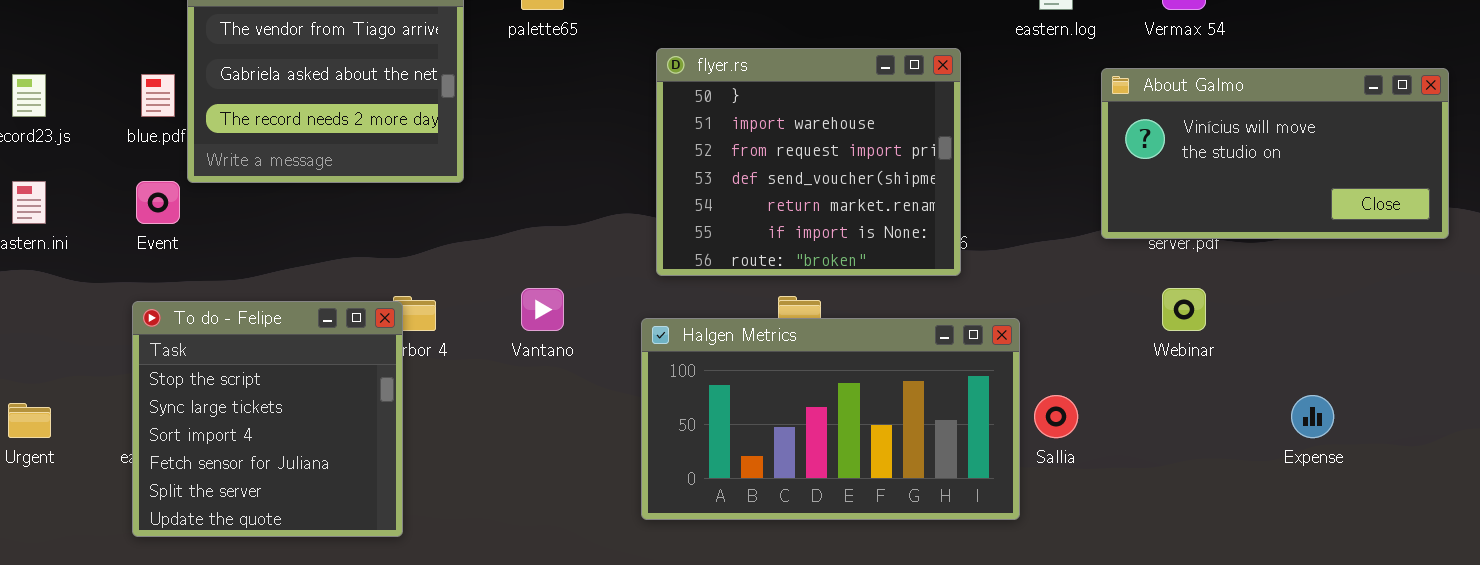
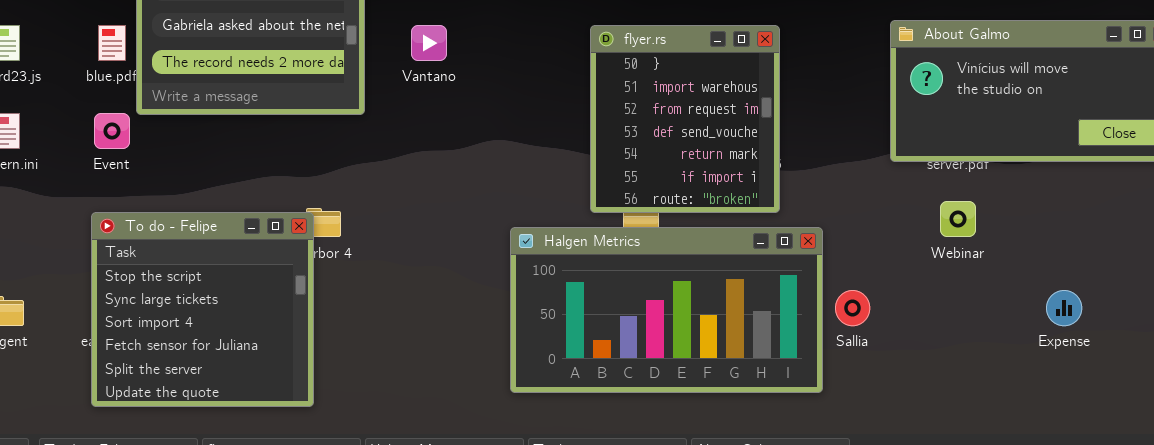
flyer.rs: [656,48,961,276] -> [590,25,780,213], moved, resized
Vantano: [521,288,564,331] -> [411,25,447,61], moved

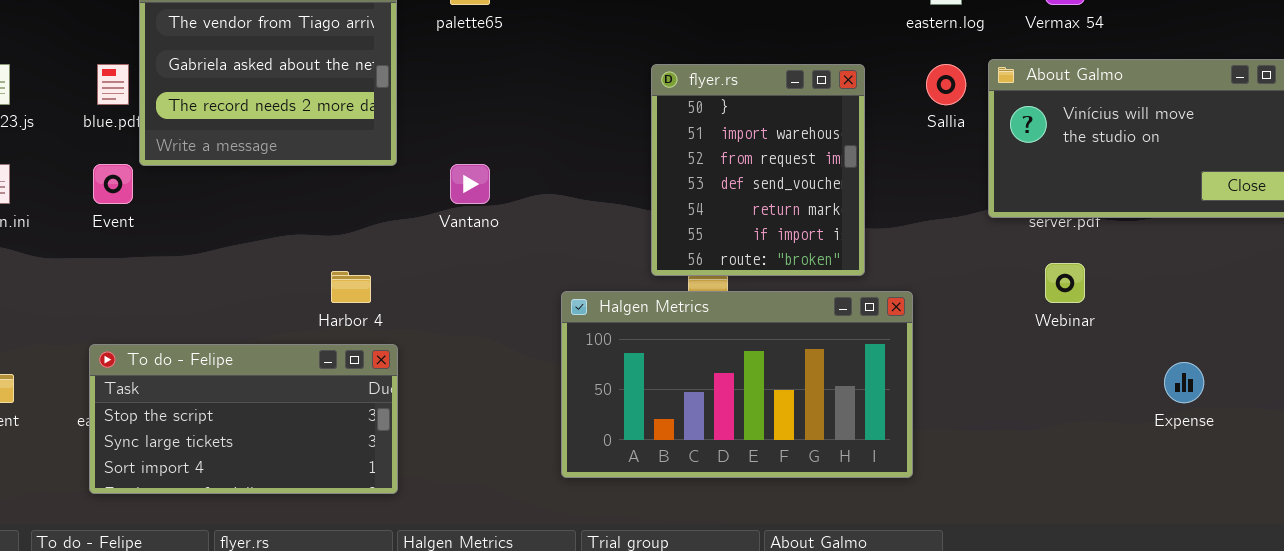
Vantano: [411,25,447,61] -> [450,164,490,204], moved
To do - Felipe: [91,212,314,407] -> [89,344,398,494], resized
Sallia: [835,290,870,326] -> [926,64,966,105], moved

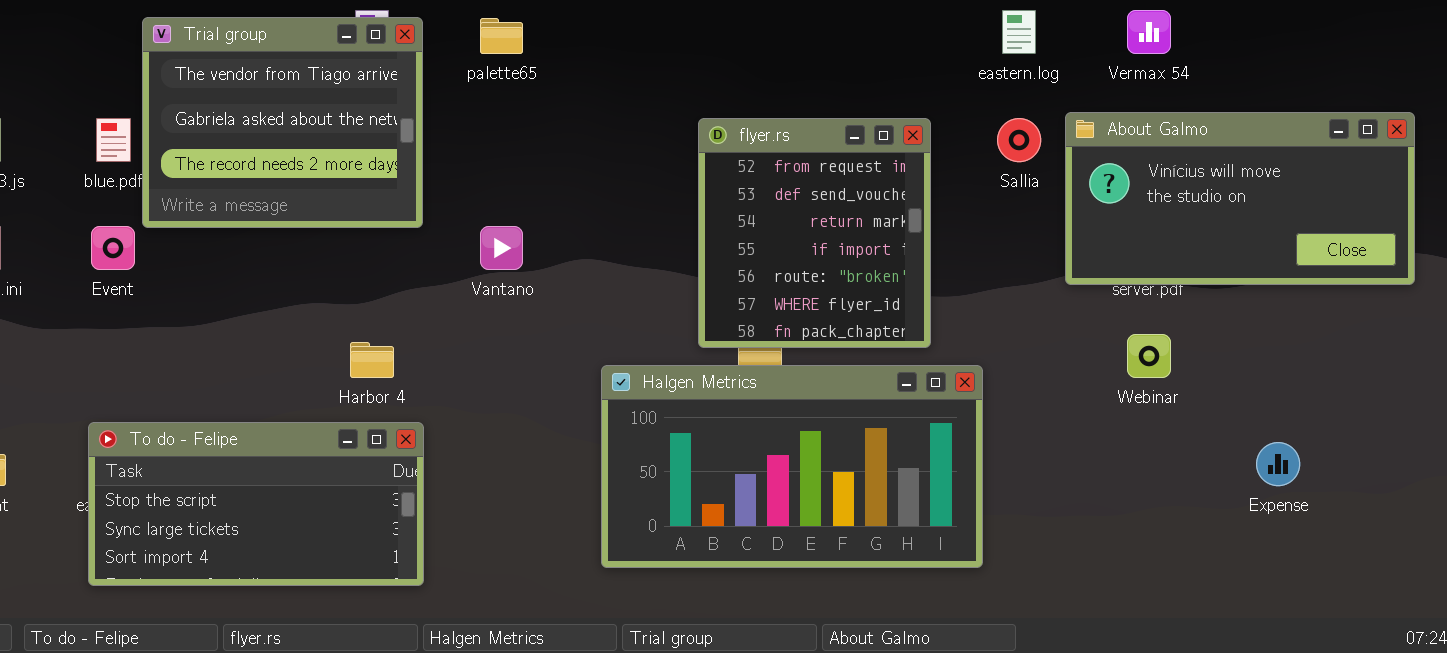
flyer.rs: [651,64,865,276] -> [698,118,931,348], scrolled down 2 rows

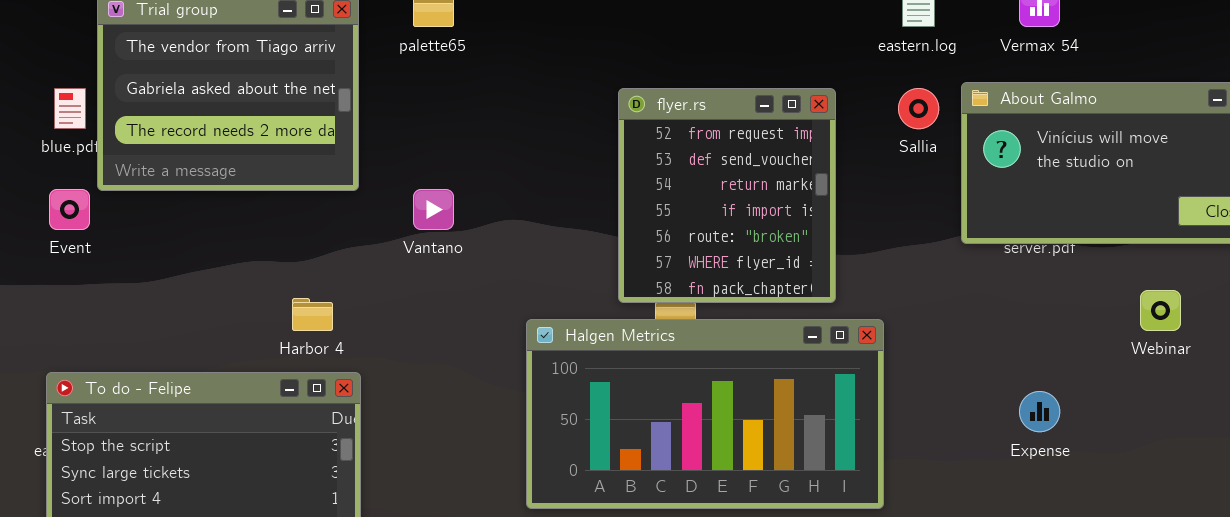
Webinar: [1127,334,1171,378] -> [1140,290,1181,331], moved
Expense: [1256,442,1300,486] -> [1019,391,1060,432], moved

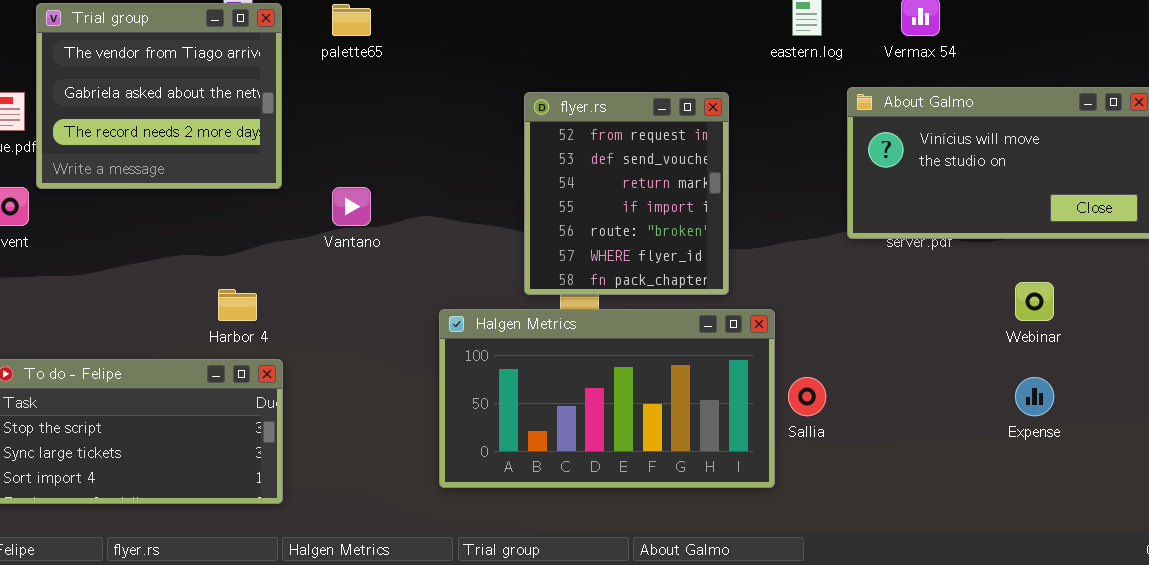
Sallia: [898,88,939,129] -> [788,377,826,416], moved
Expense: [1019,391,1060,432] -> [1015,377,1054,416], moved

